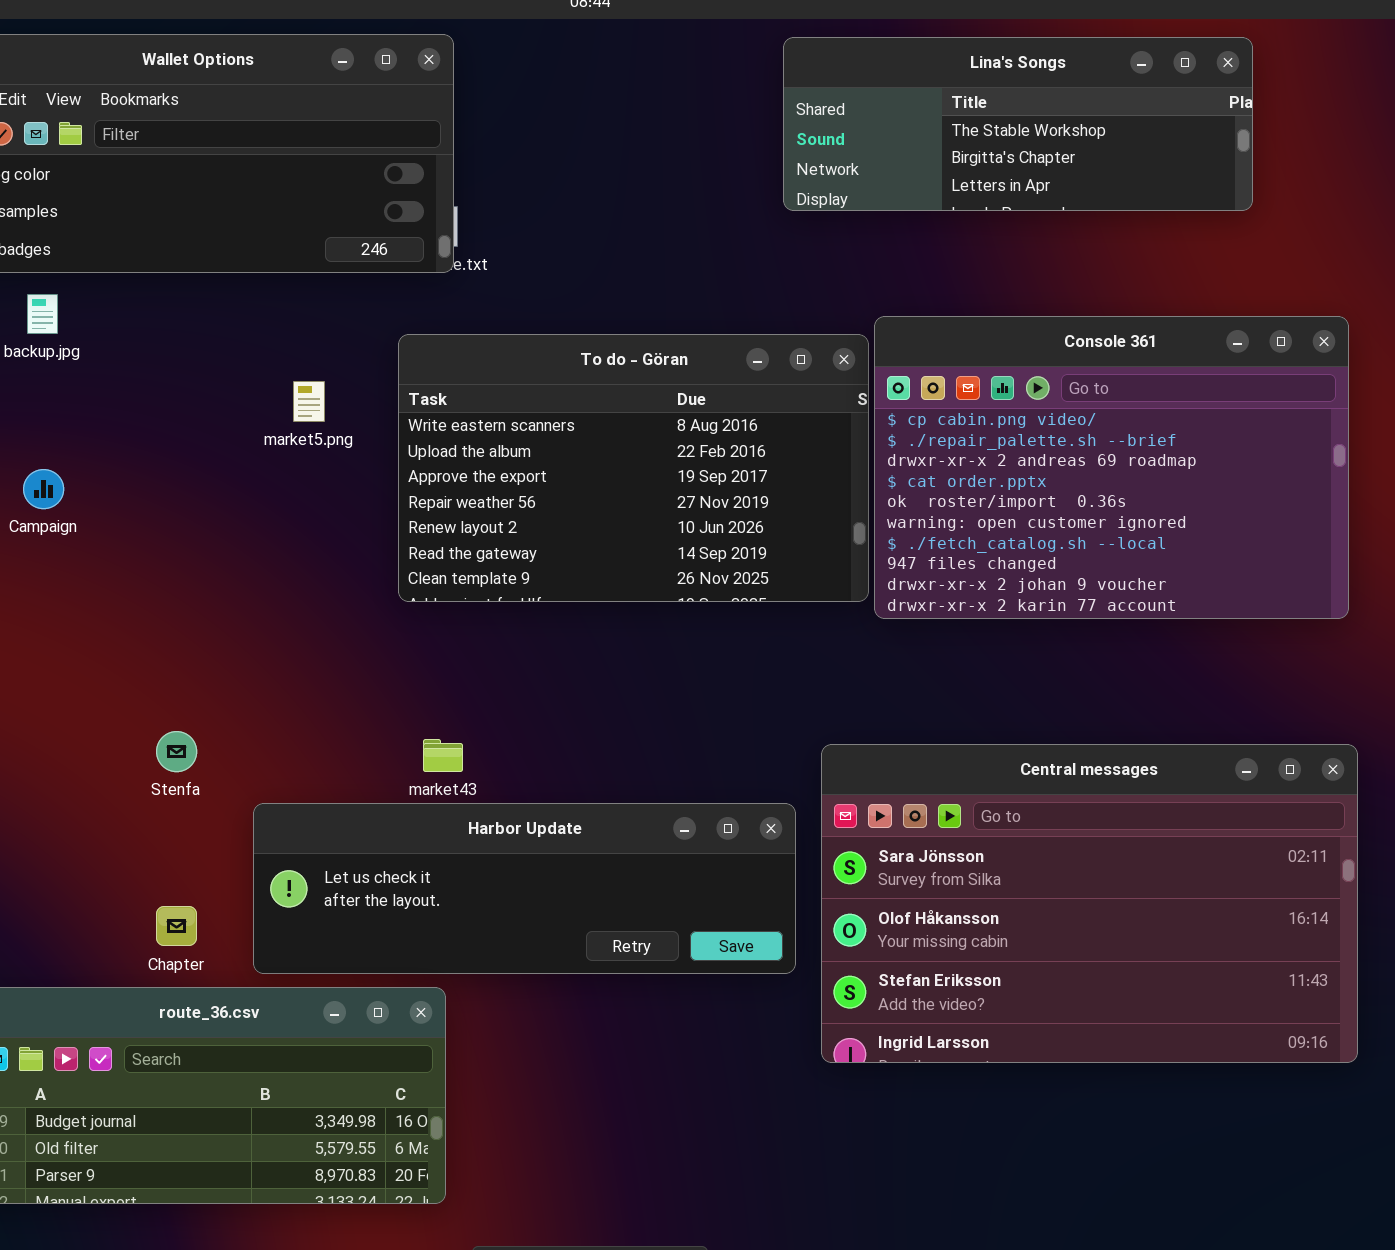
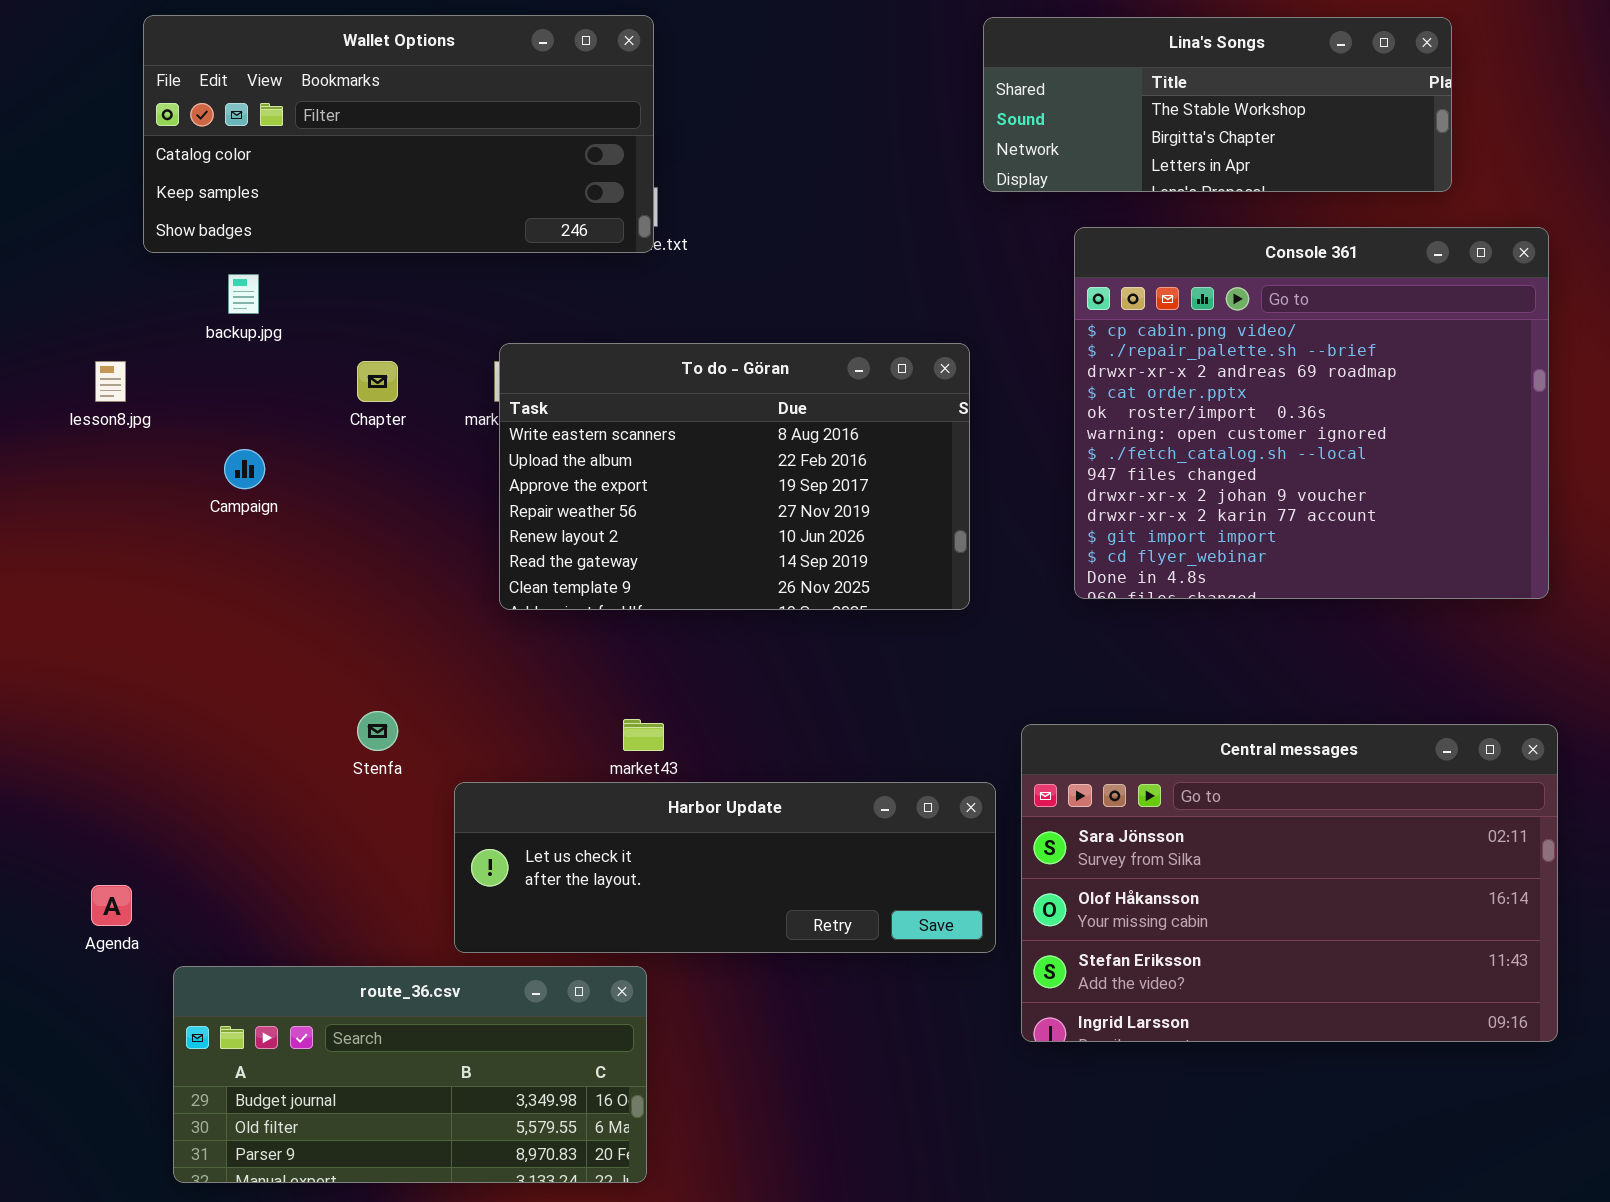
Console 361: [874,316,1349,619] -> [1074,227,1549,599], resized
To do - Göran: [398,334,869,602] -> [499,343,970,610], moved
Chapter: [156,906,197,946] -> [357,361,398,402], moved

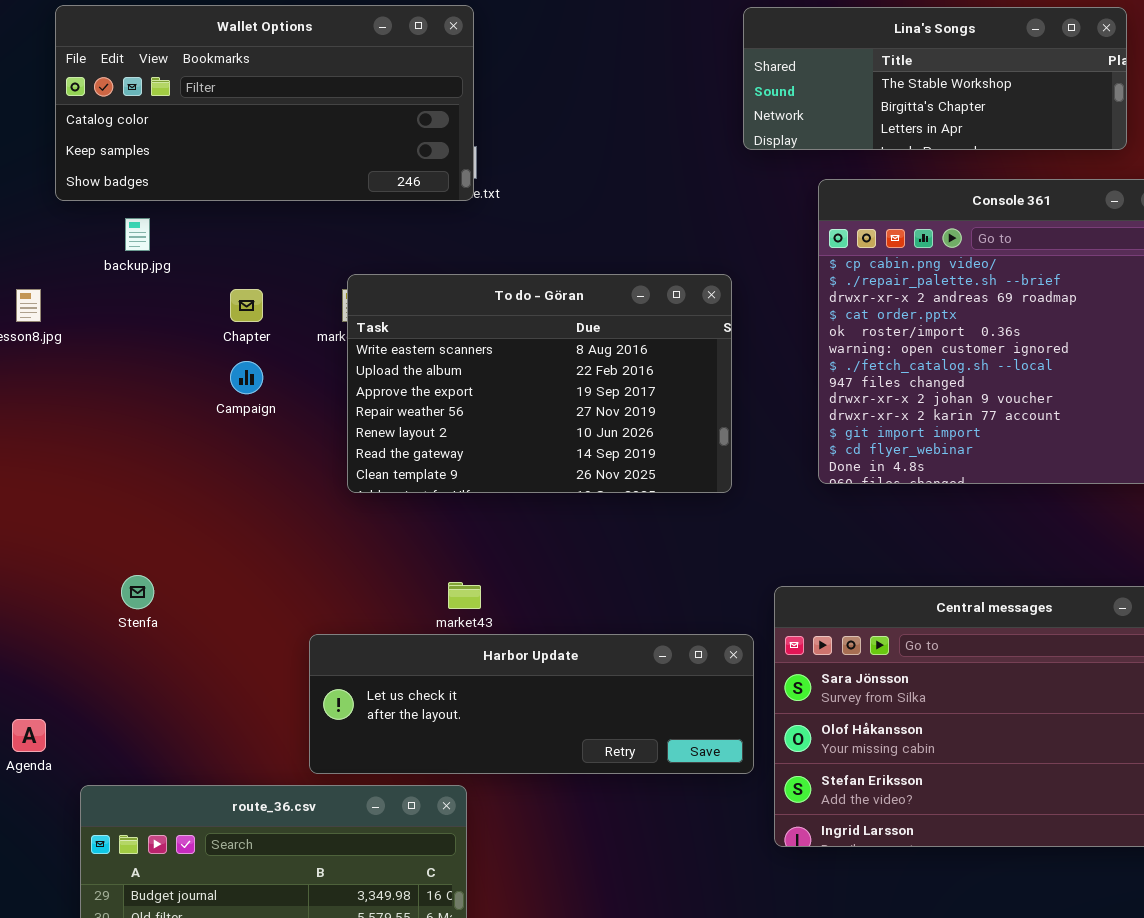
Campaign: [224,449,265,489] -> [230,361,263,394], moved
Stenfa: [357,711,398,751] -> [121,575,154,609], moved

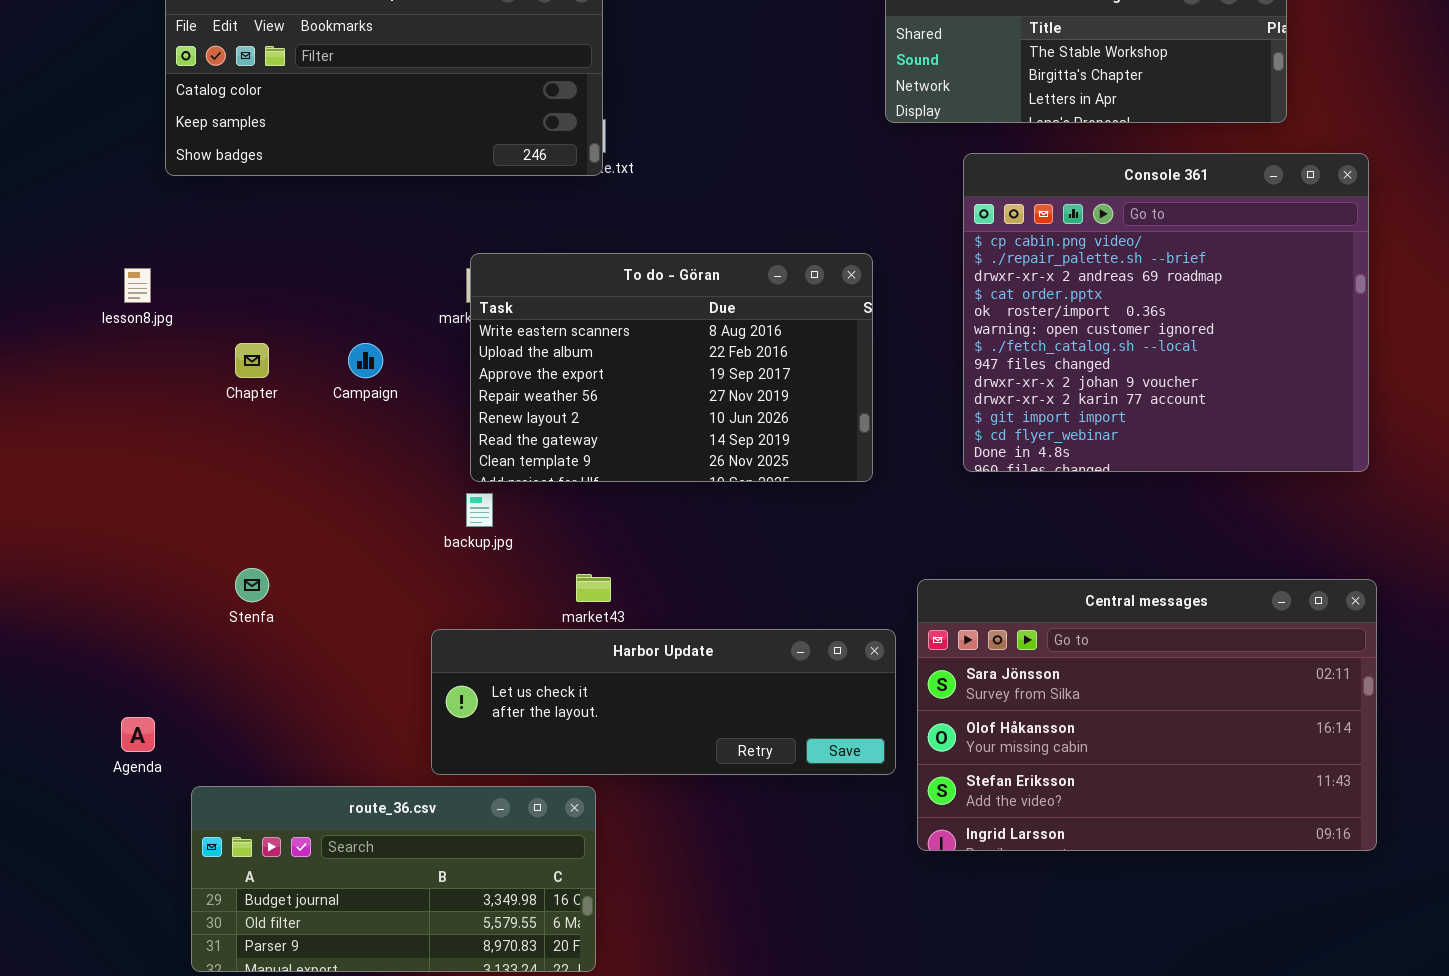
backup.jpg: [125,218,150,251] -> [466,493,493,527], moved
Chapter: [230,289,263,322] -> [235,343,269,378], moved

